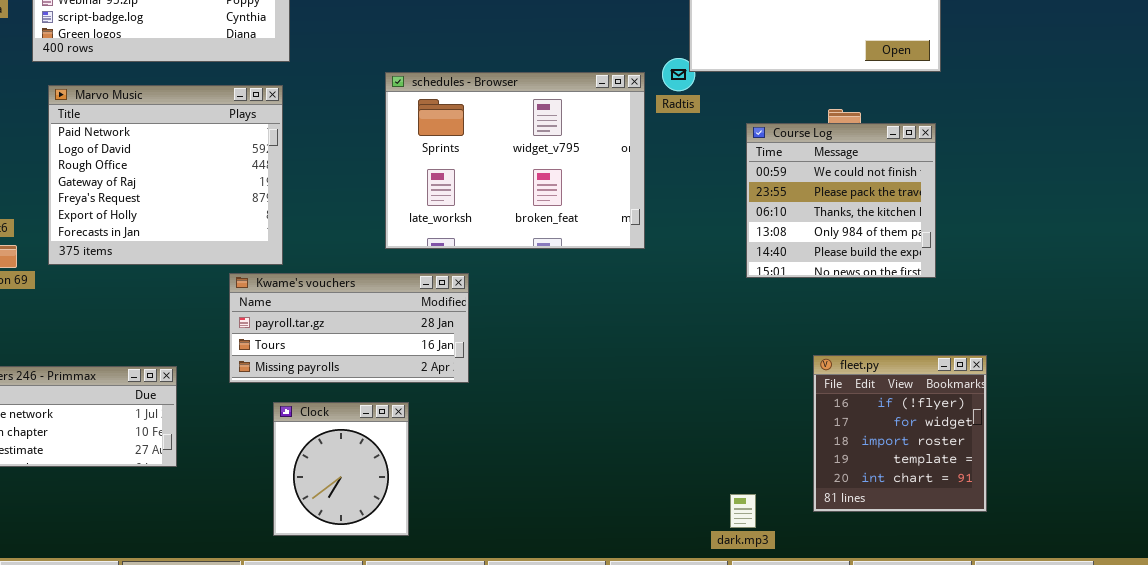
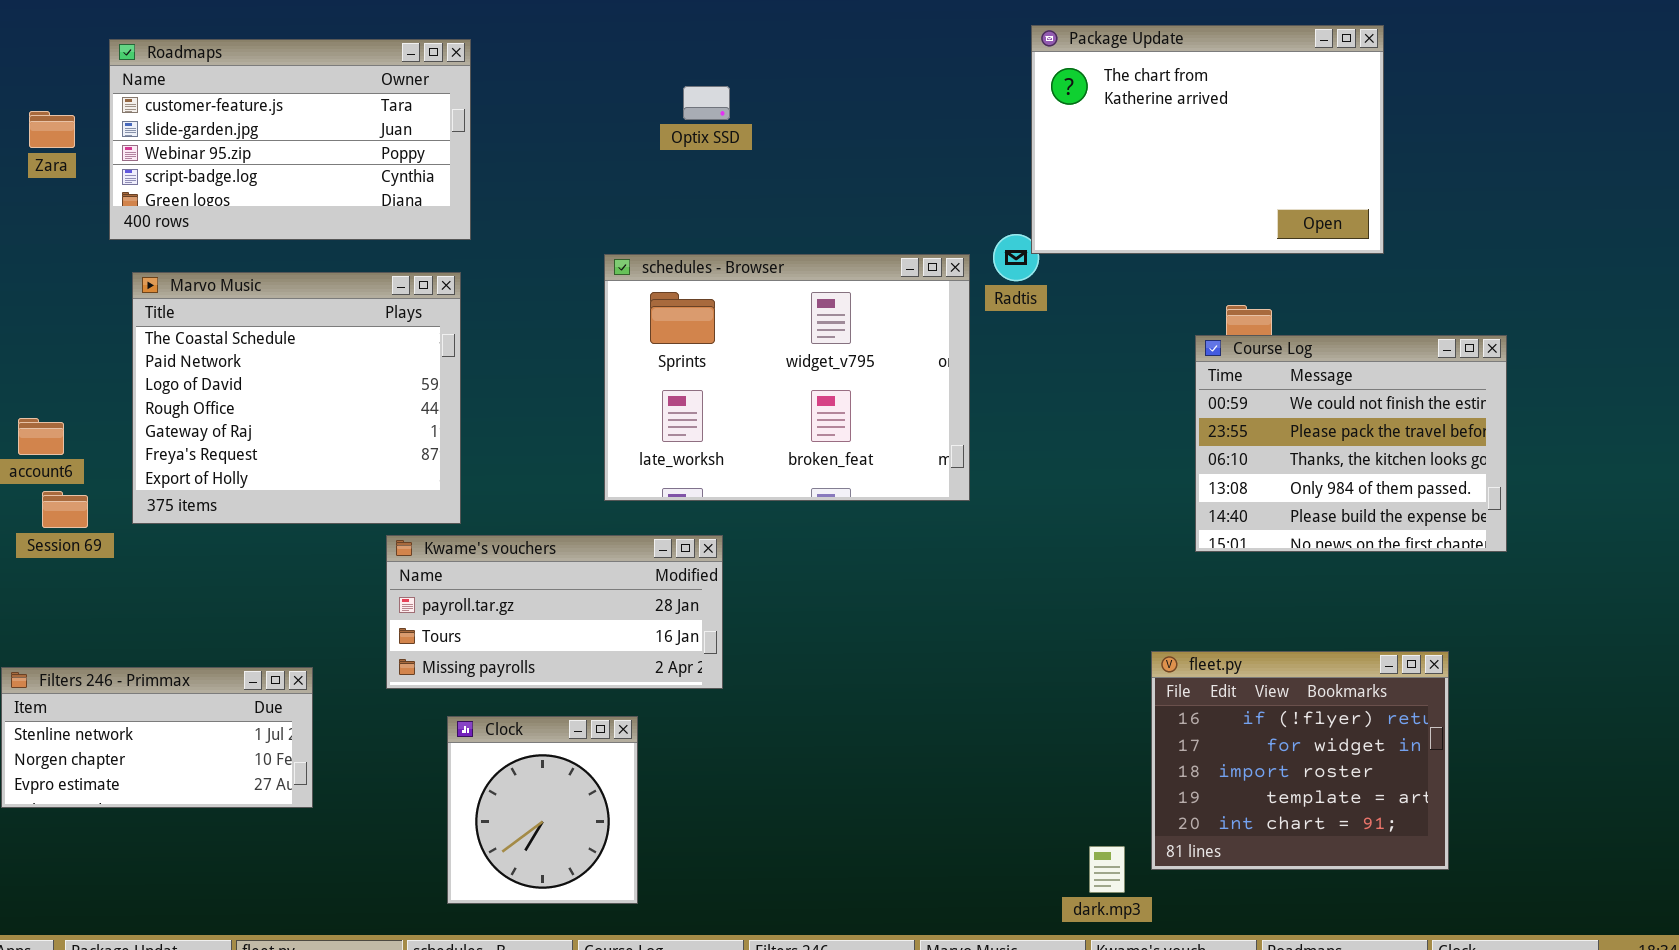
Marvo Music: [48,85,283,265] -> [132,272,461,524], scrolled up 1 row
Course Log: [746,123,936,278] -> [1195,335,1507,552], moved, resized
fleet.py: [813,355,987,512] -> [1151,651,1449,870], resized

